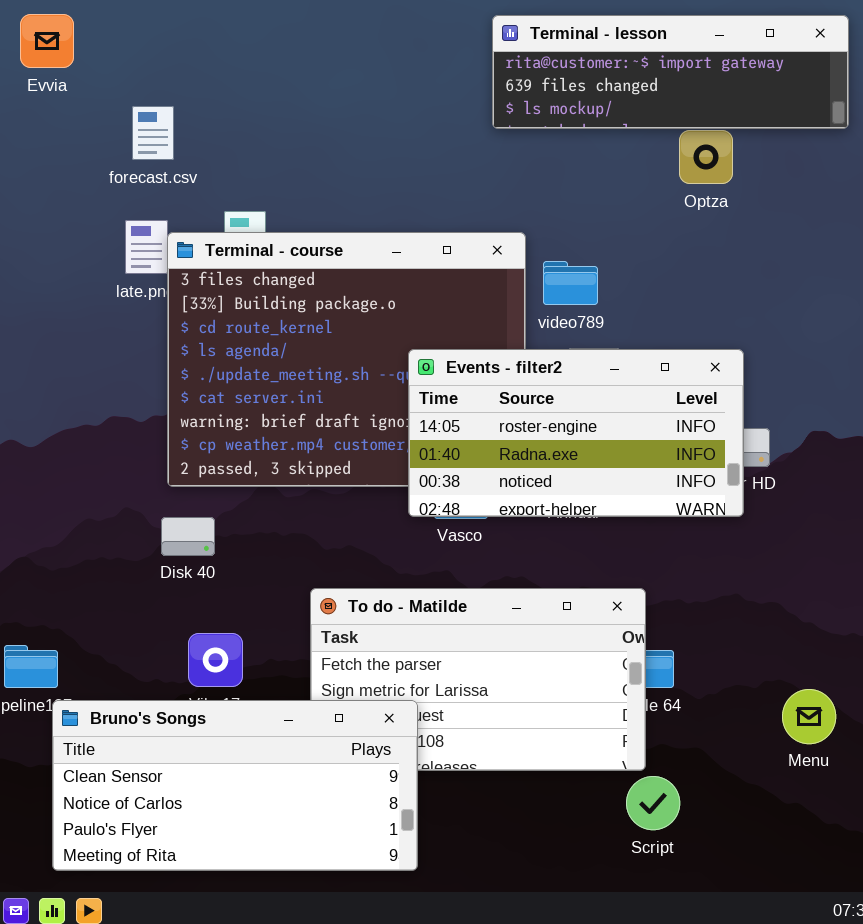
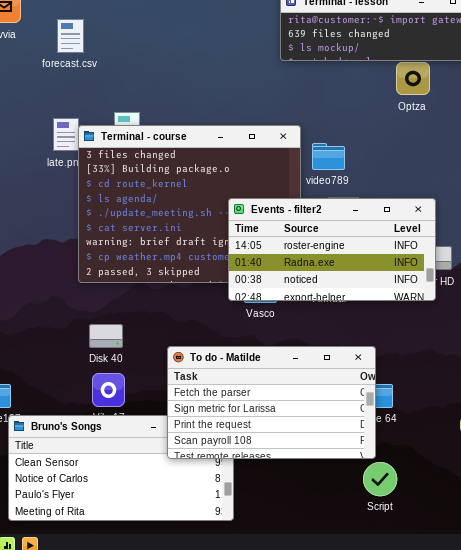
forecast.csv: [132,106,174,160] -> [57,19,84,53], moved
Disk 40: [161,517,215,556] -> [89,324,123,348], moved
To do - Matilde: [310,588,646,771] -> [167,346,376,459], raised

